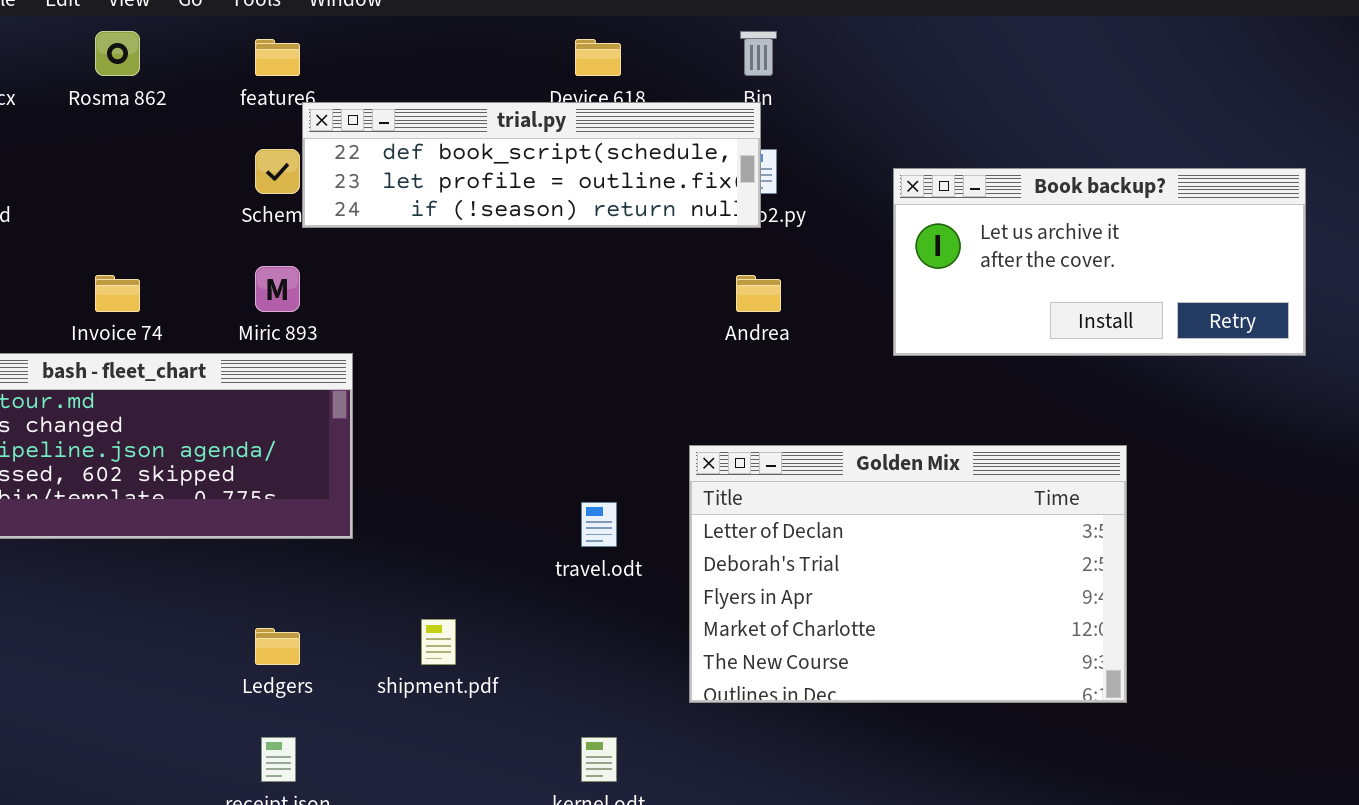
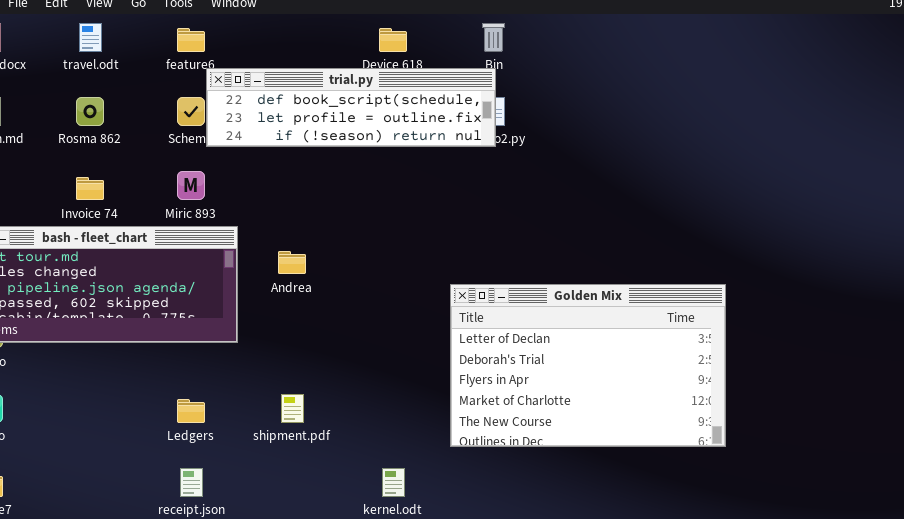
Rosma 862: [95,31,140,76] -> [76,97,104,126], moved
Book backup?: [893,168,1306,356] -> none, closed
Andrea: [736,275,781,312] -> [278,251,306,274], moved
travel.odt: [581,502,617,547] -> [79,23,102,52], moved

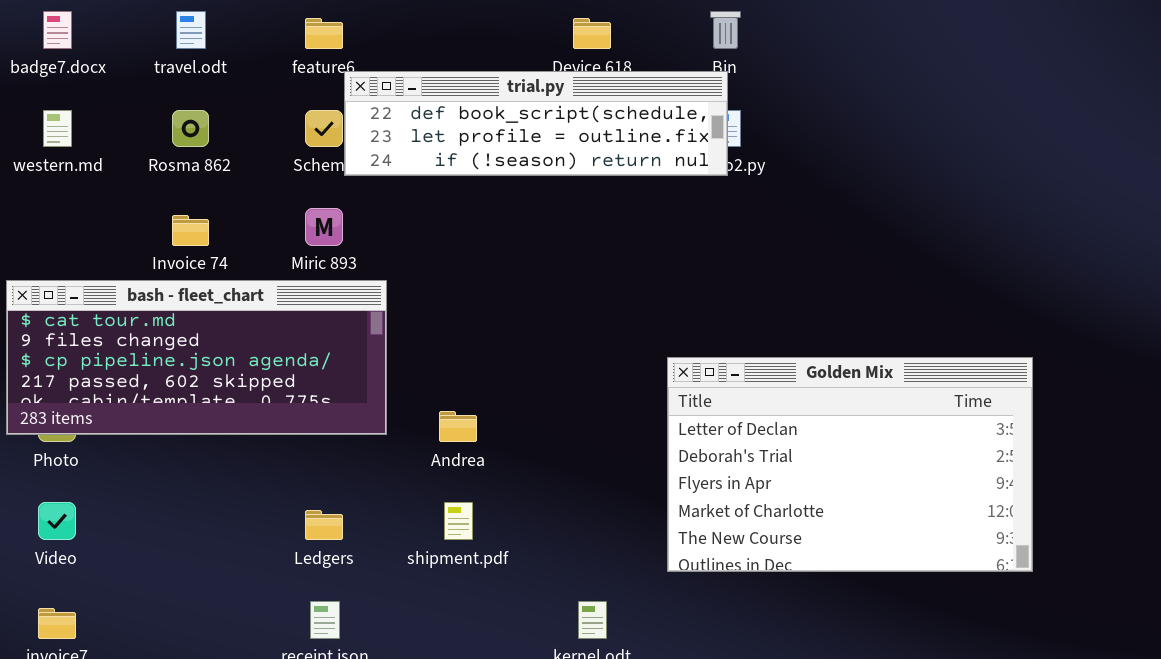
Andrea: [278,251,306,274] -> [439,411,477,442], moved

